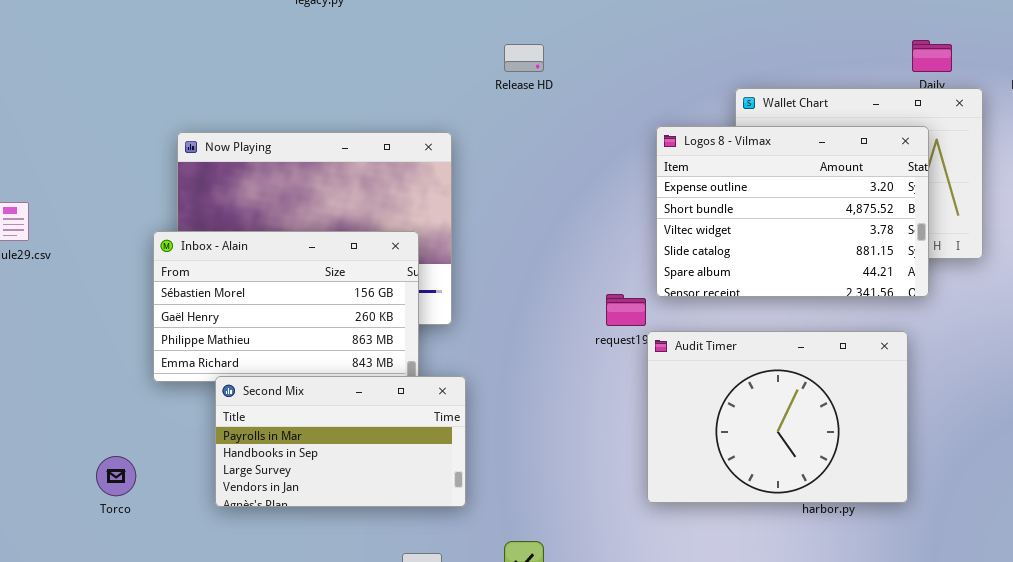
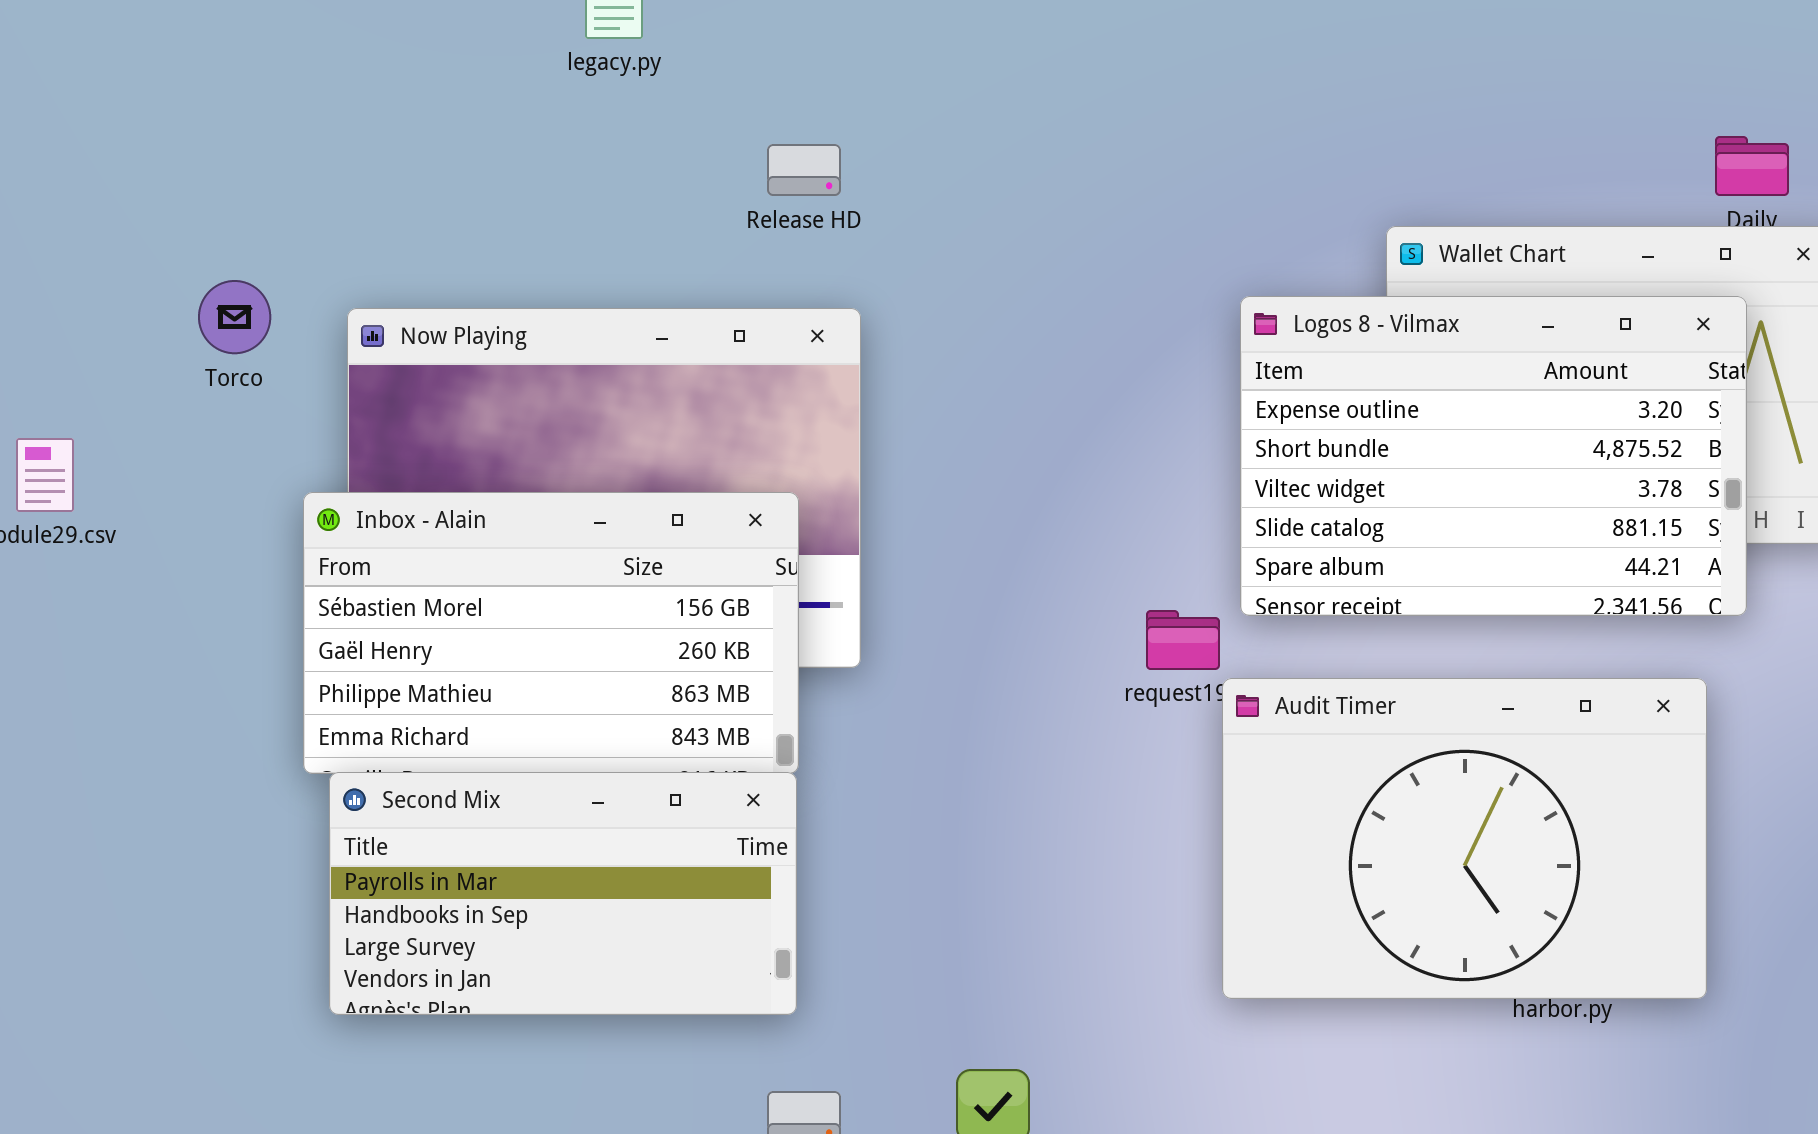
Release HD: [504,44,544,72] -> [767,144,841,196], moved
Second Mix: [215,376,466,507] -> [329,772,797,1015], moved
Torco: [96,456,136,496] -> [198,280,271,354], moved

